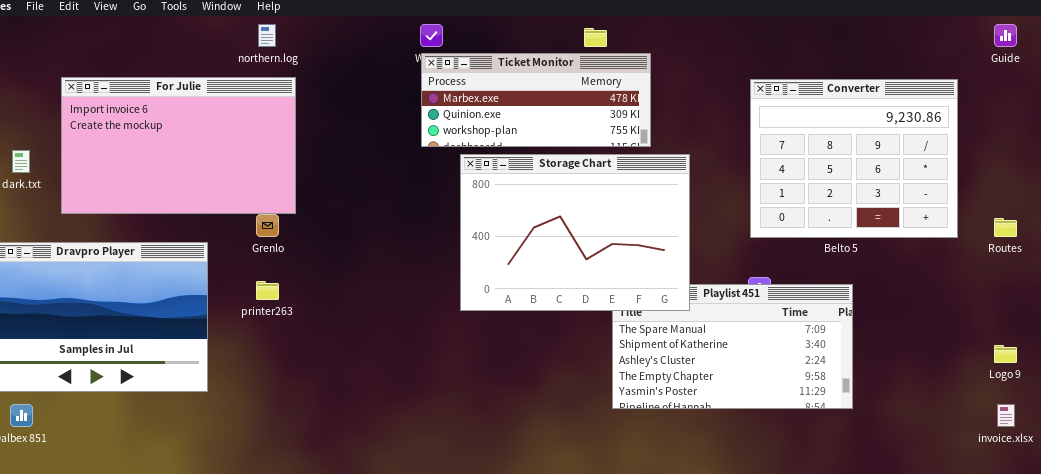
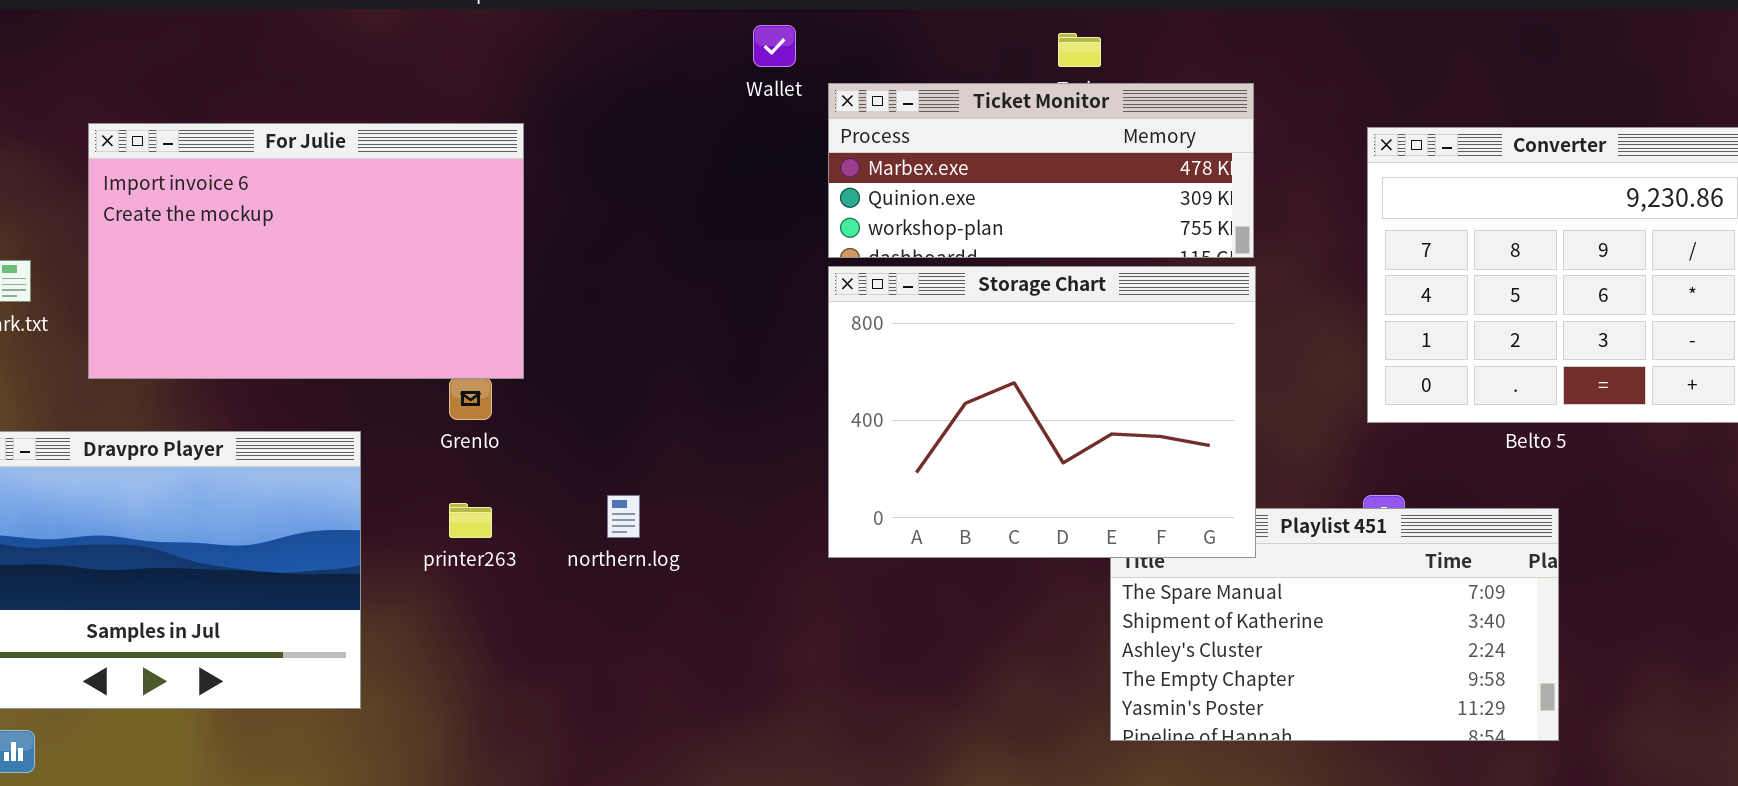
northern.log: [258,24,276,47] -> [607,495,640,538], moved
Ticket Monitor: [421,53,651,147] -> [828,83,1254,258], moved

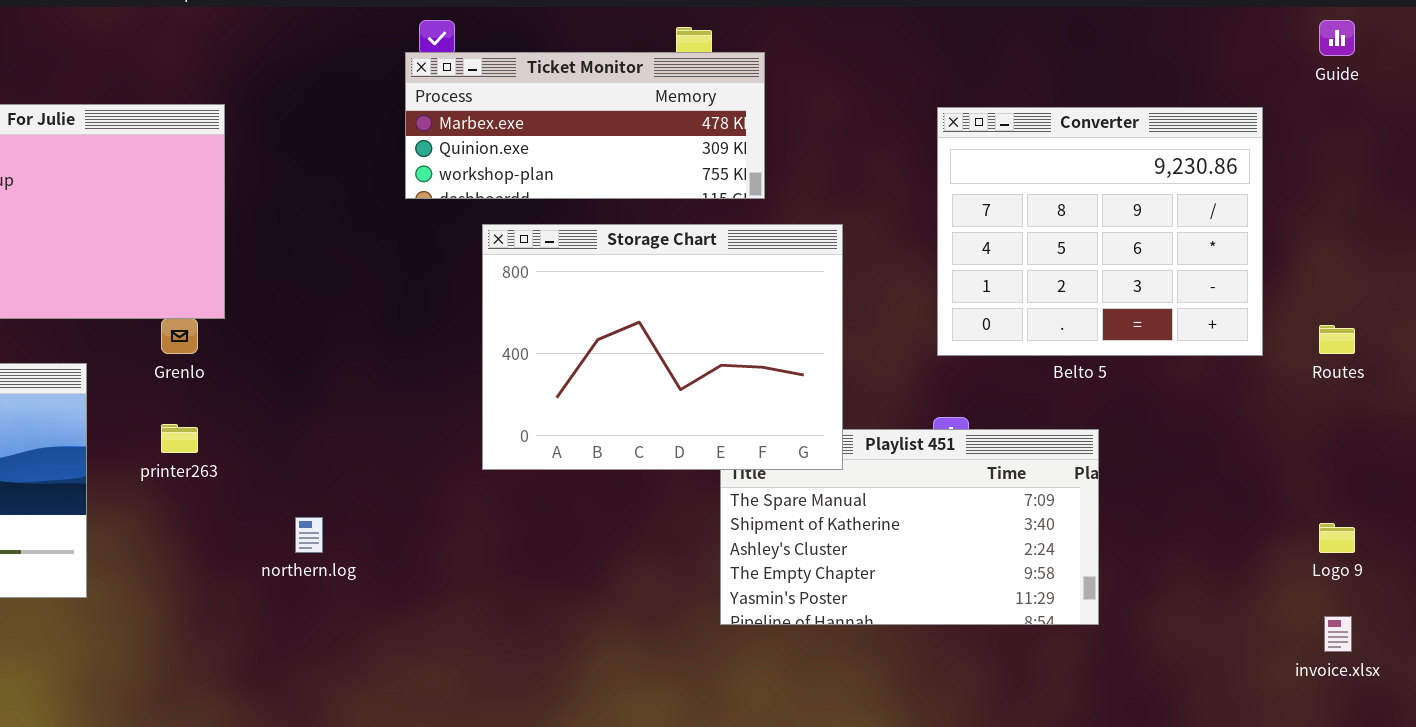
Ticket Monitor: [828,83,1254,258] -> [405,52,765,199], moved
northern.log: [607,495,640,538] -> [295,517,323,553], moved

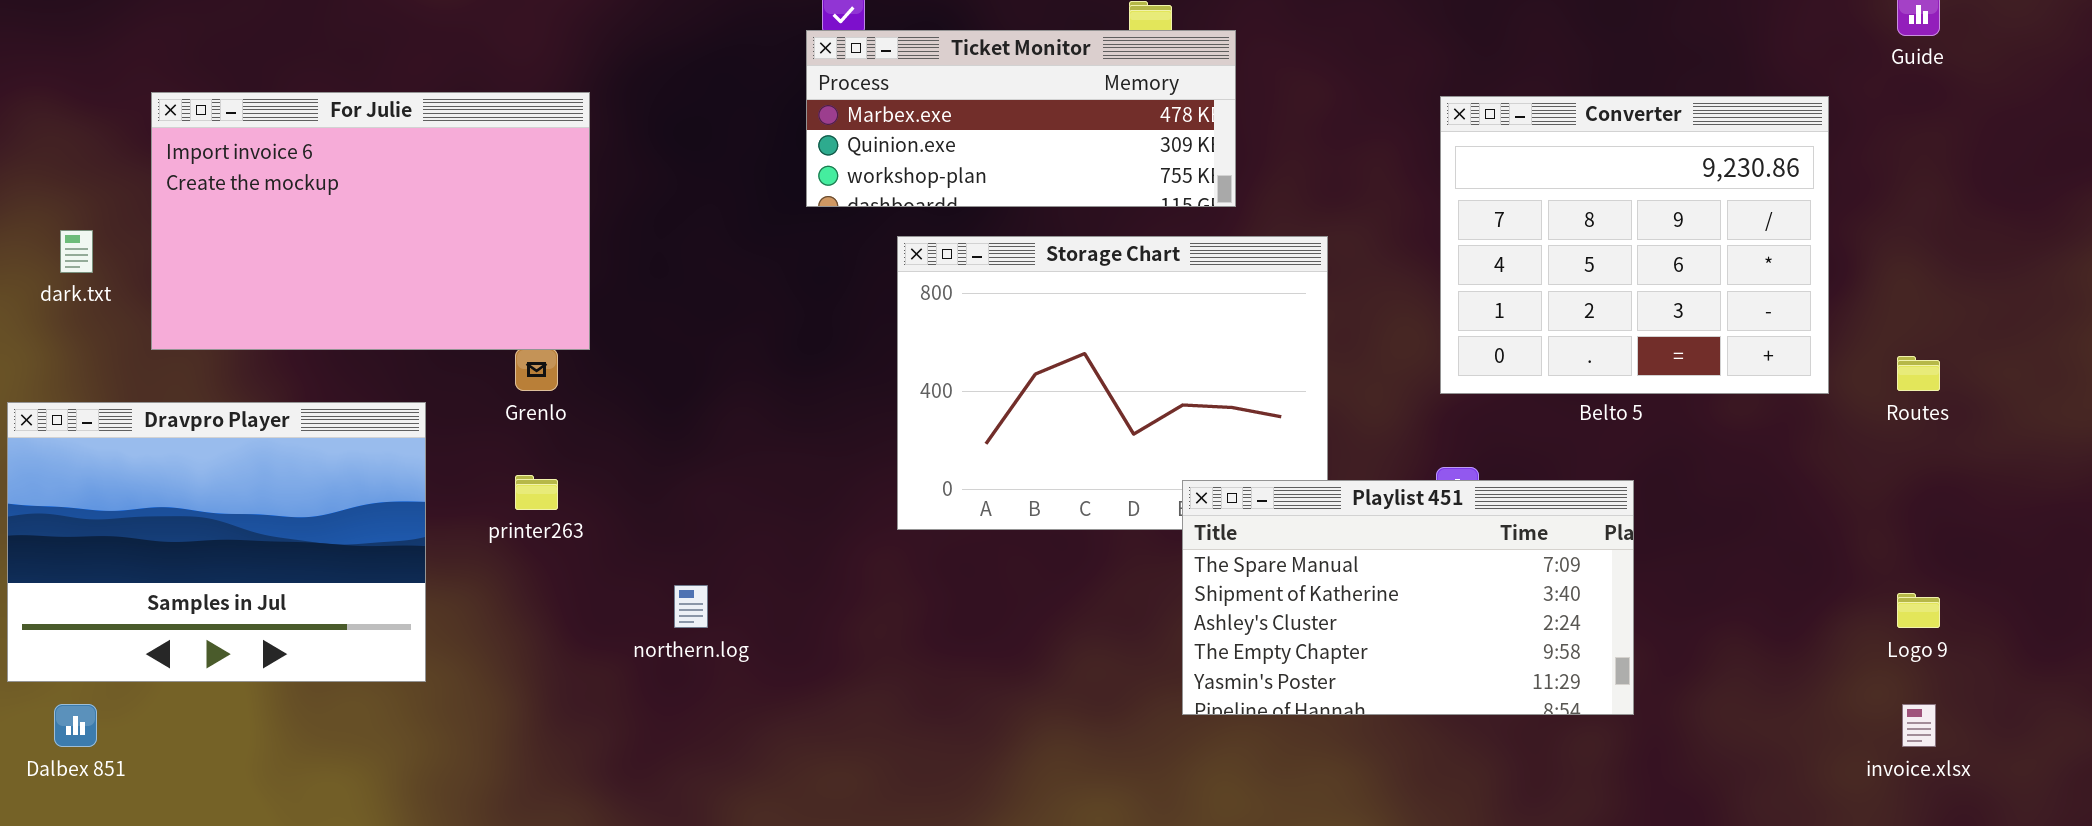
Playlist 451: [720,429,1099,625] -> [1182,480,1634,715], raised

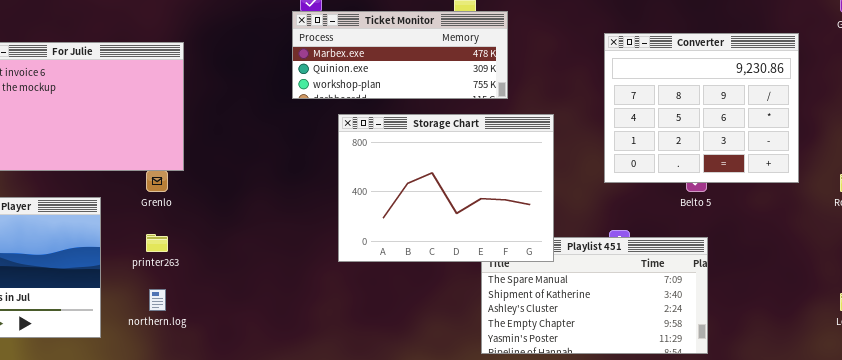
Converter: [1440,96,1829,394] -> [604,33,799,183], moved
Storage Chart: [897,236,1328,530] -> [338,114,554,262], raised
northern.log: [674,585,708,628] -> [149,289,166,311], moved

